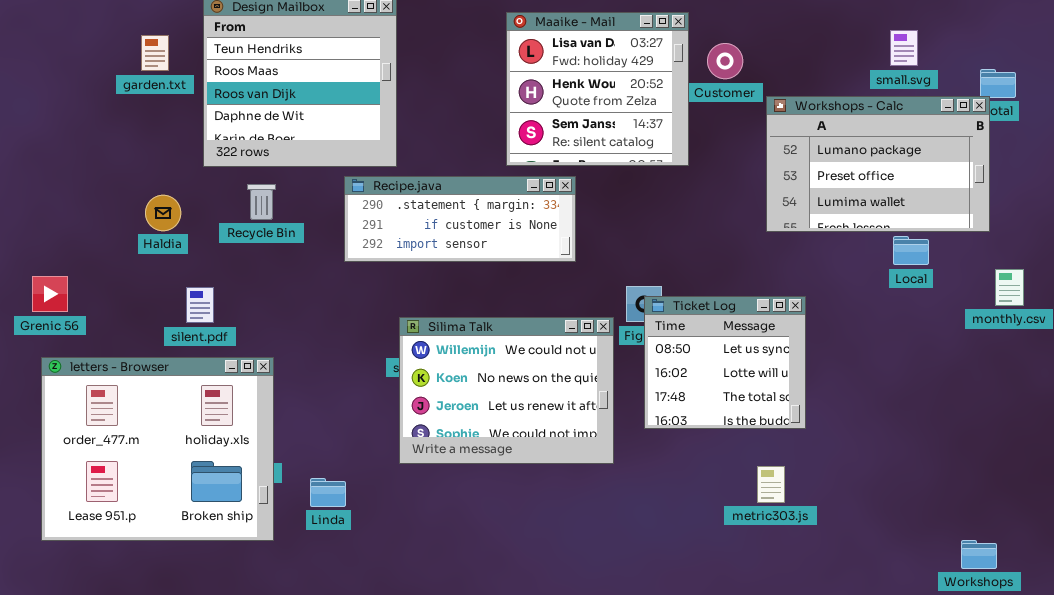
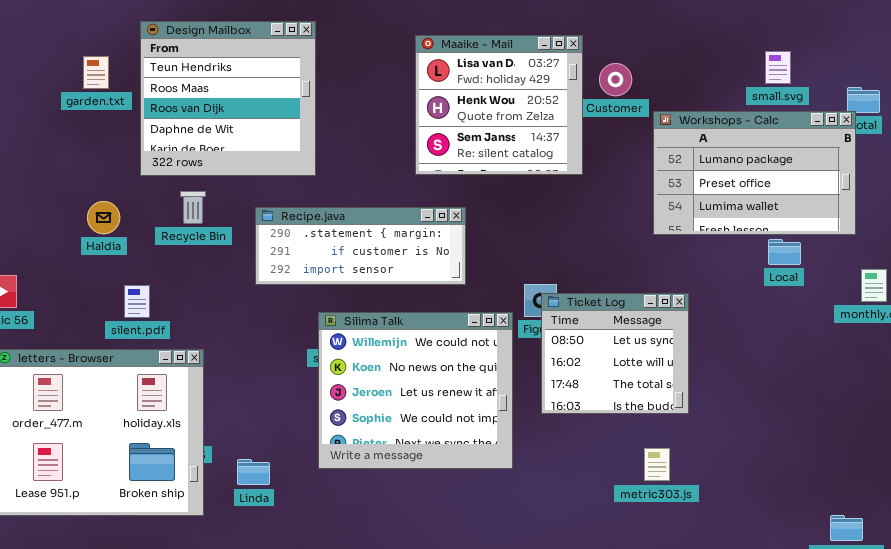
Recipe.java: [344,176,576,262] -> [255,207,466,285], moved
Silima Talk: [399,317,614,464] -> [318,312,513,469], resized

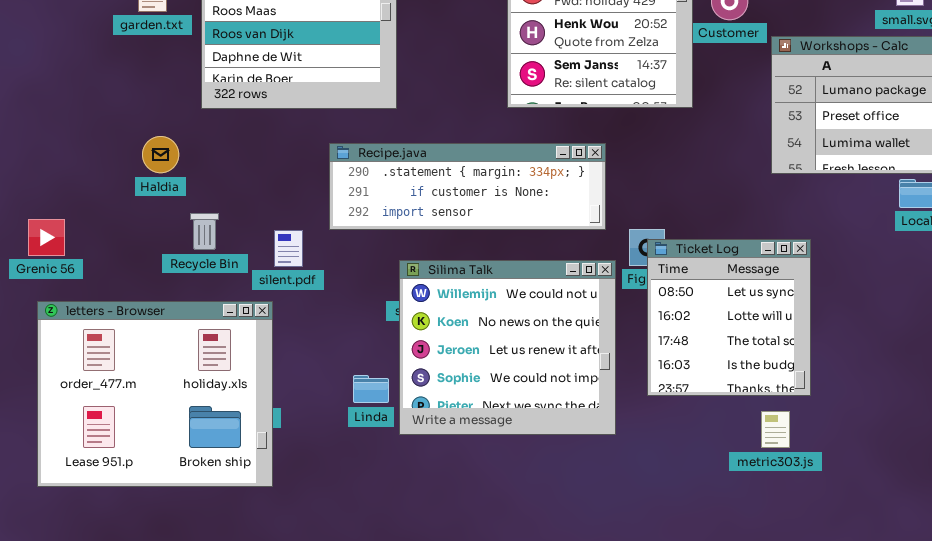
Recycle Bin: [180,191,206,224] -> [190,213,219,250], moved
Recipe.java: [255,207,466,285] -> [329,143,606,230], resized
silent.pdf: [124,285,150,318] -> [274,230,303,267], moved
Ticket Log: [541,293,689,414] -> [647,239,811,396], resized
Linda: [237,459,270,485] -> [353,375,389,403], moved

